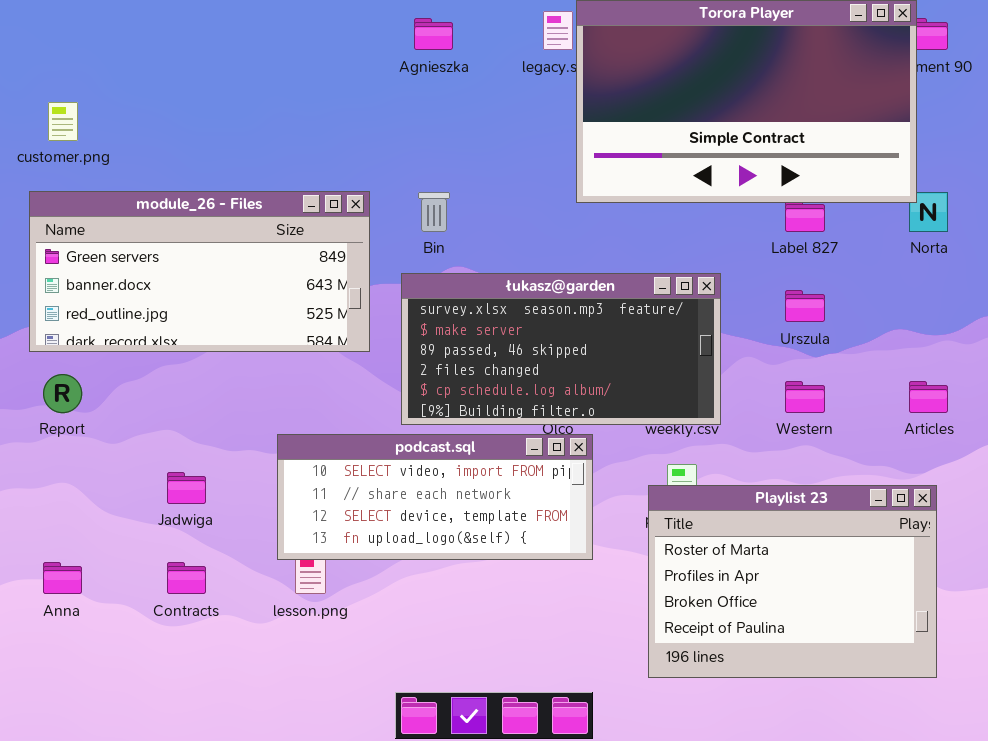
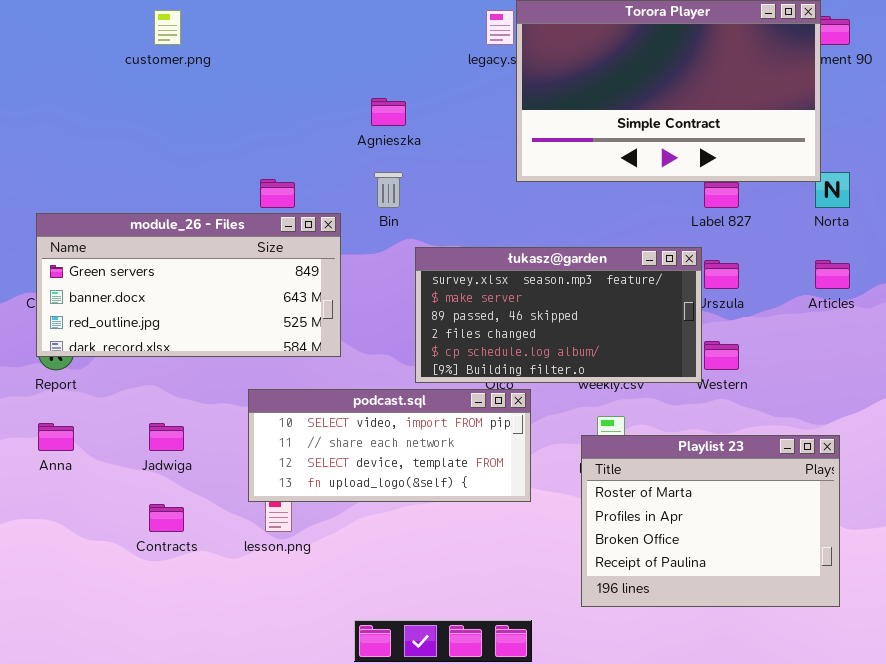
Agnieszka: [414,18,453,50] -> [371,98,406,126], moved
customer.png: [48,102,78,141] -> [154,10,181,45], moved
module_26 - Files: [29,191,370,352] -> [36,213,341,357], moved
łukasz@garden: [401,273,721,425] -> [415,247,702,383], moved
Articles: [909,381,948,413] -> [815,260,850,289], moved
Anna: [43,562,82,594] -> [38,423,74,451], moved

